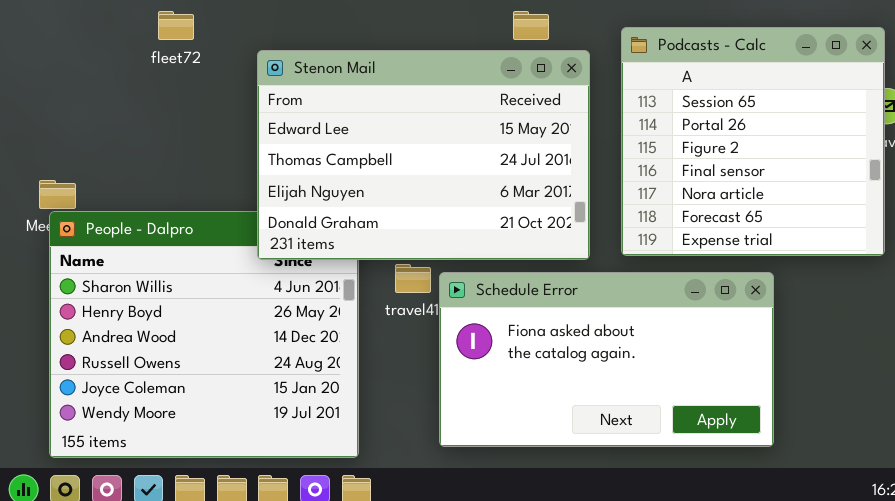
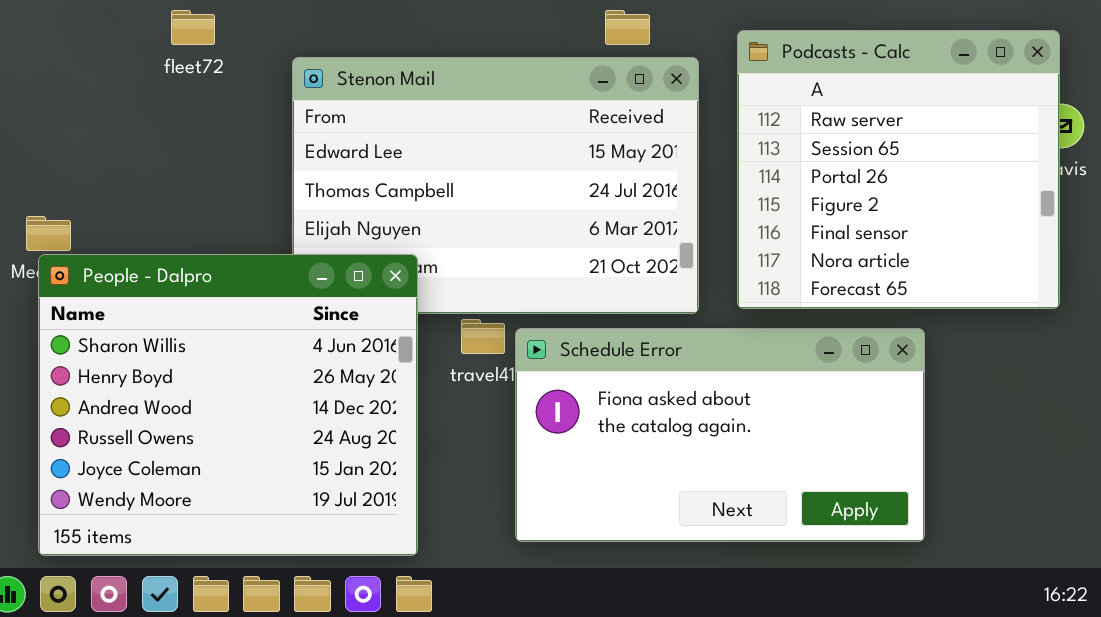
Podcasts - Calc: [621,27,885,256] -> [737,30,1060,309], scrolled up 1 row
People - Dalpro: [49,211,359,458] -> [38,254,418,556], raised

